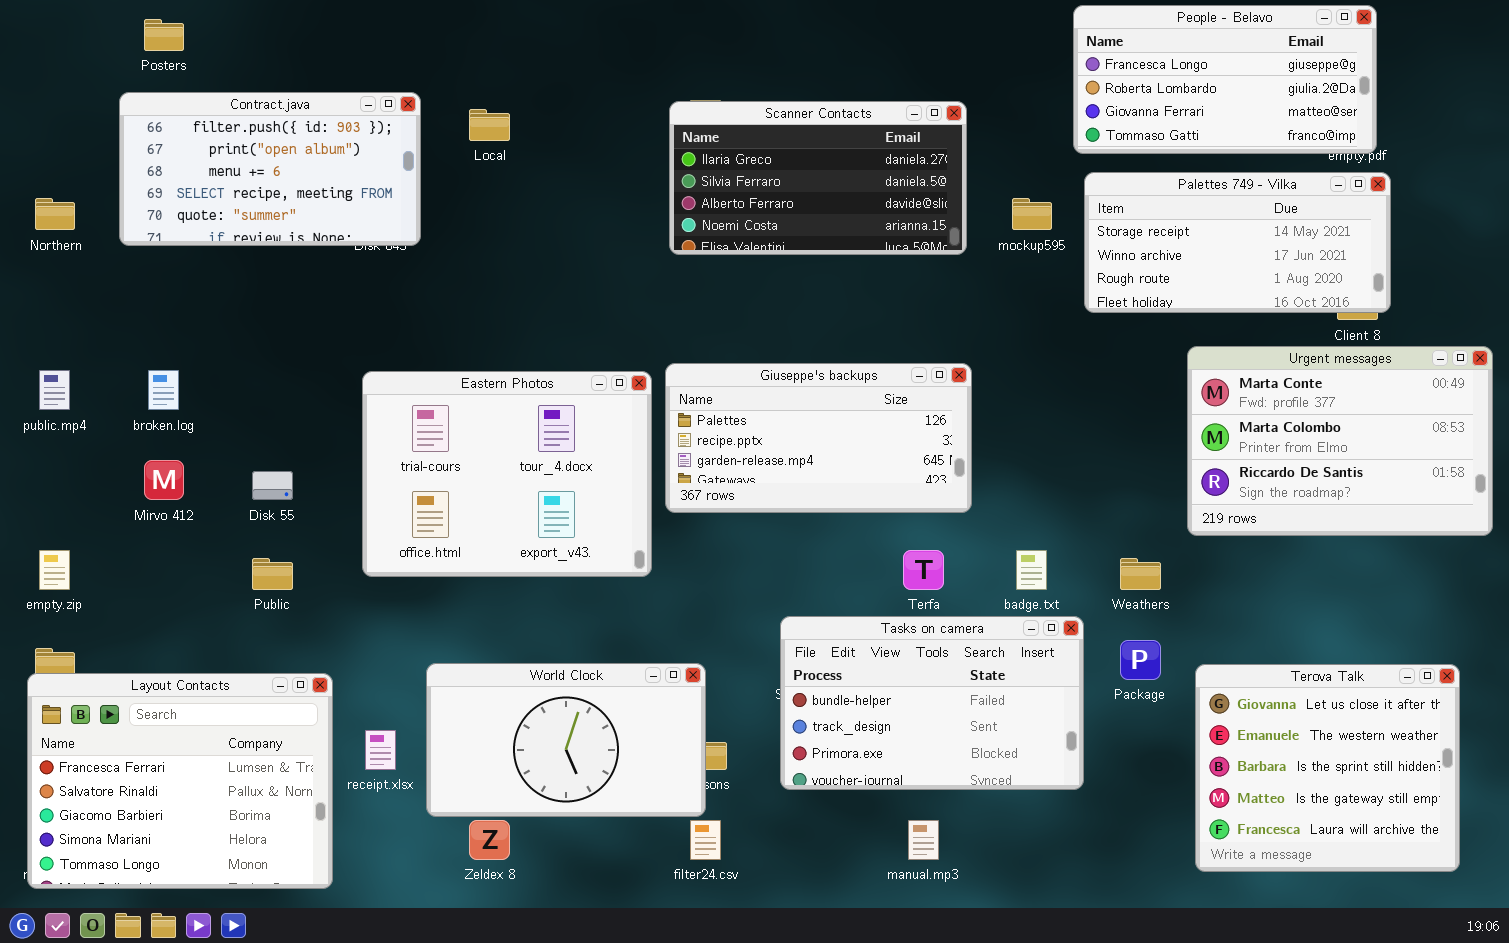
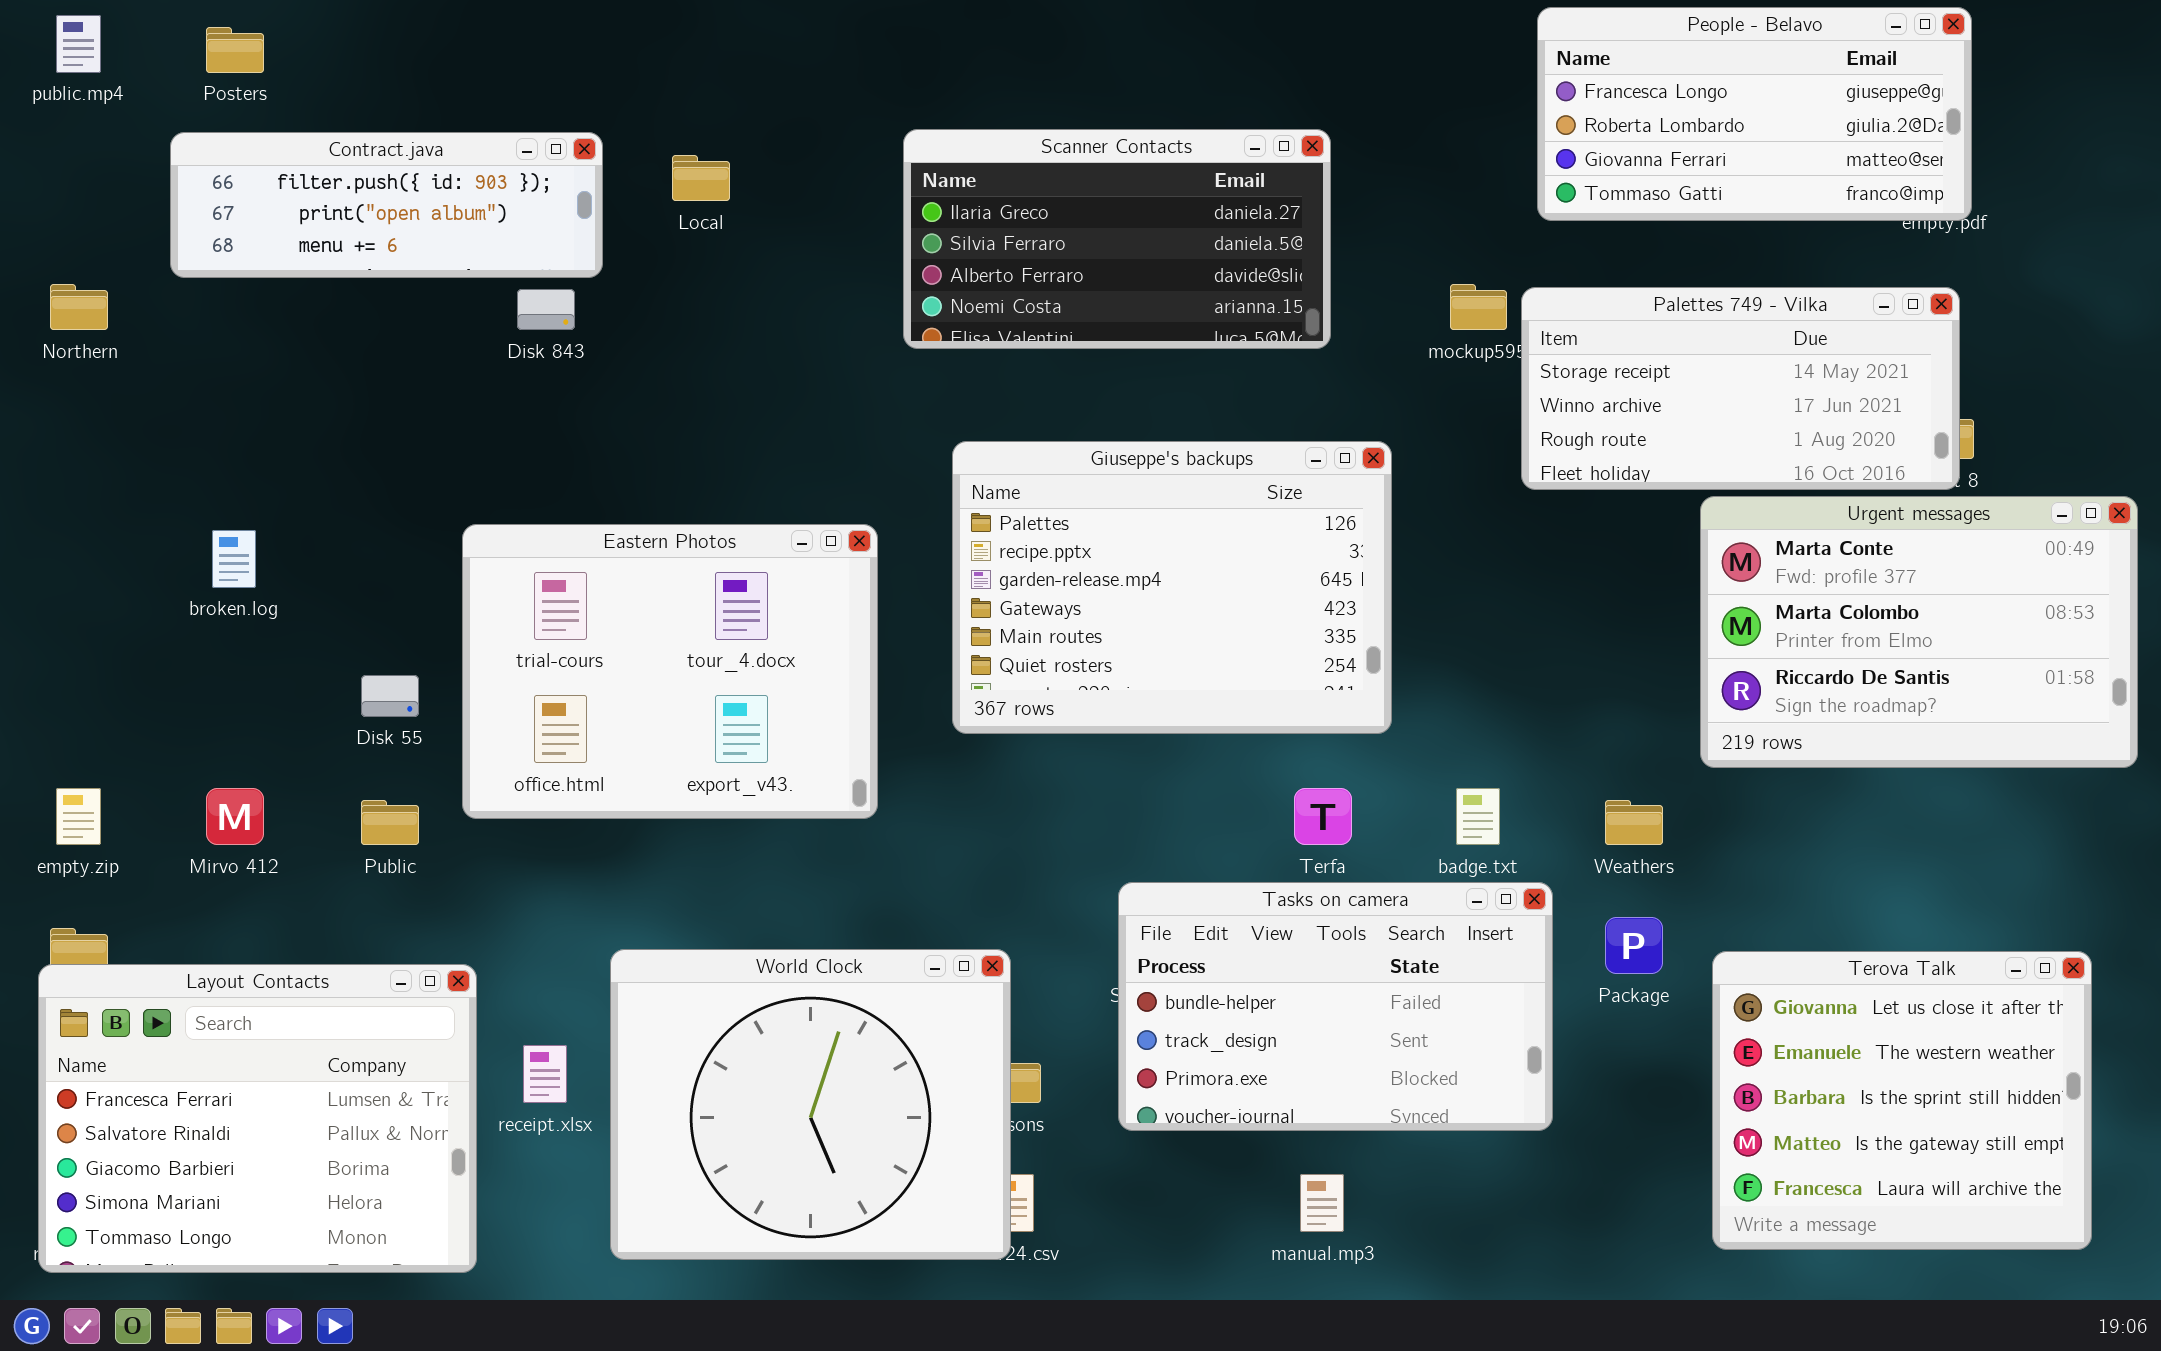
Contract.java: [119,92,421,246] -> [170,132,603,278], resized
Scanner Contacts: [669,101,967,255] -> [903,129,1331,349], moved
Palettes 749 - Vilka: [1084,172,1391,313] -> [1521,287,1960,490], moved
Giuseppe's backups: [665,363,972,513] -> [952,441,1392,734], resized
public.mp4: [39,370,70,410] -> [56,15,101,73], moved
Eastern Photos: [362,371,652,577] -> [462,524,878,819], moved
Mirvo 412: [144,460,184,500] -> [206,788,264,845], moved
World Clock: [426,663,706,817] -> [610,949,1011,1260], resized

